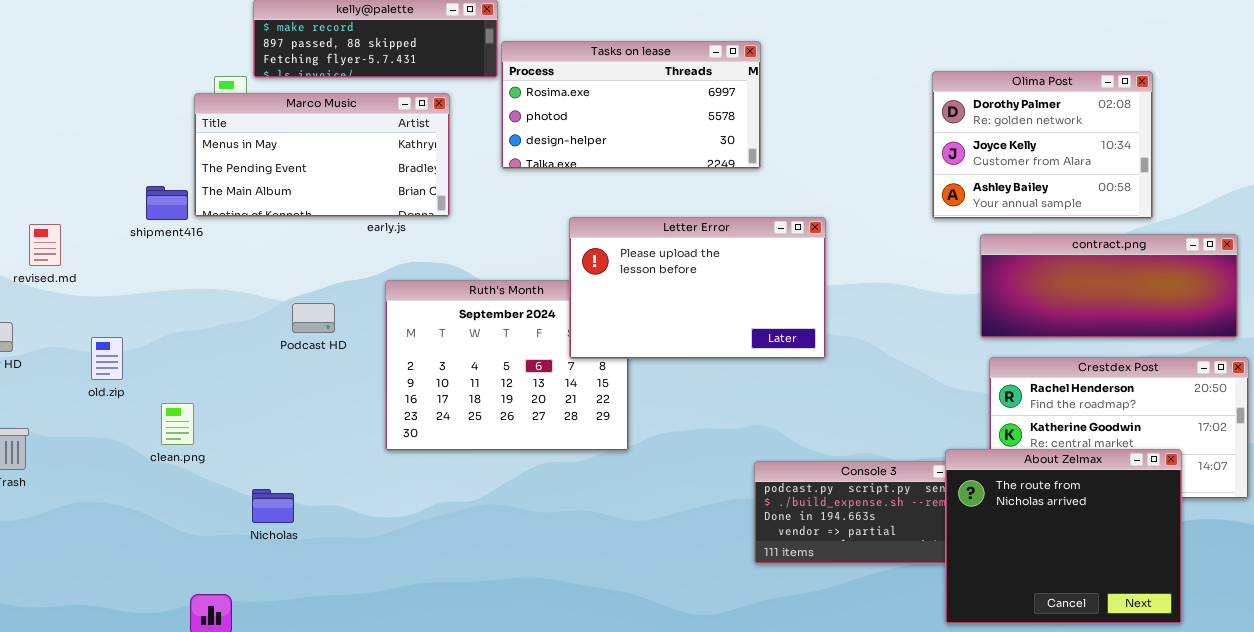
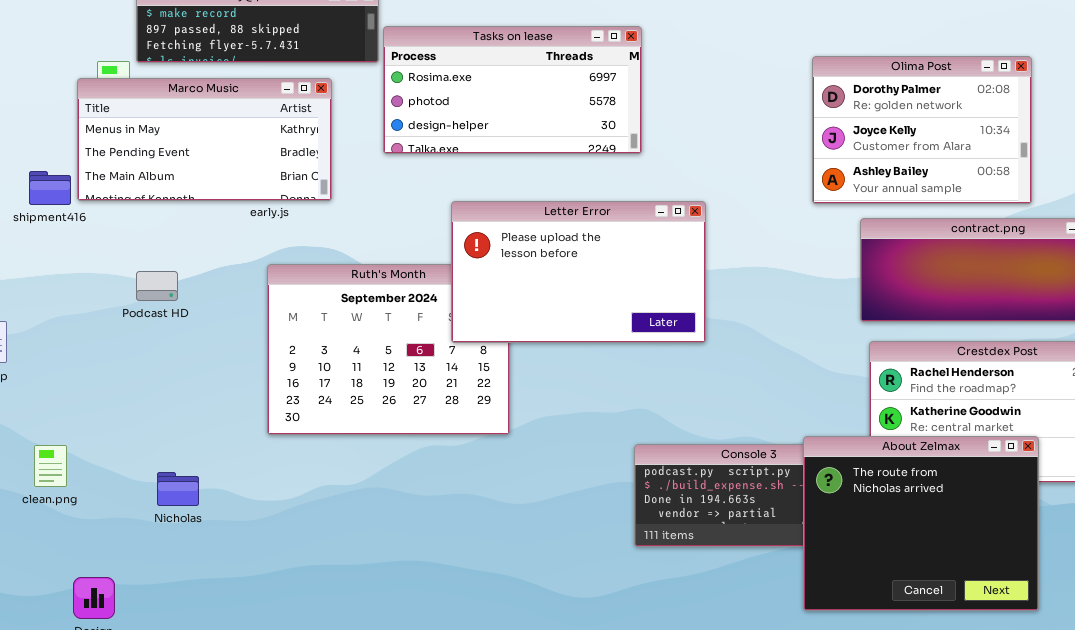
Podcast HD: [292,303,335,333] -> [136,271,178,301], moved
clean.png: [161,403,194,445] -> [34,445,67,487], moved
About Zelmax: [945,449,1182,624] -> [803,436,1039,611], moved
Nicholas: [252,489,294,523] -> [157,472,199,506], moved

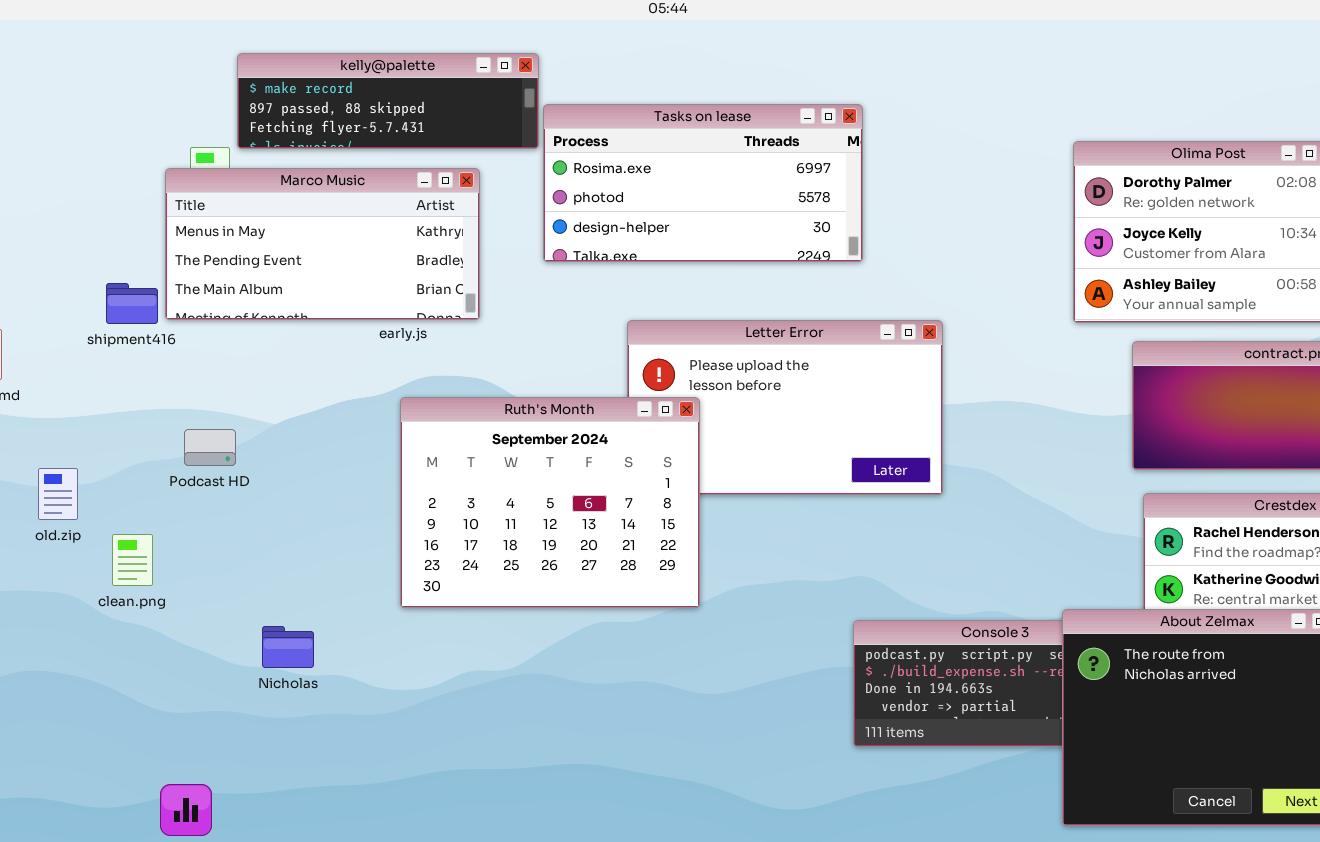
Ruth's Month: [267,264,510,435] -> [400,397,700,608], raised
Podcast HD: [136,271,178,301] -> [184,429,236,466], moved
clean.png: [34,445,67,487] -> [112,534,153,586], moved
Nicholas: [157,472,199,506] -> [262,626,314,668], moved

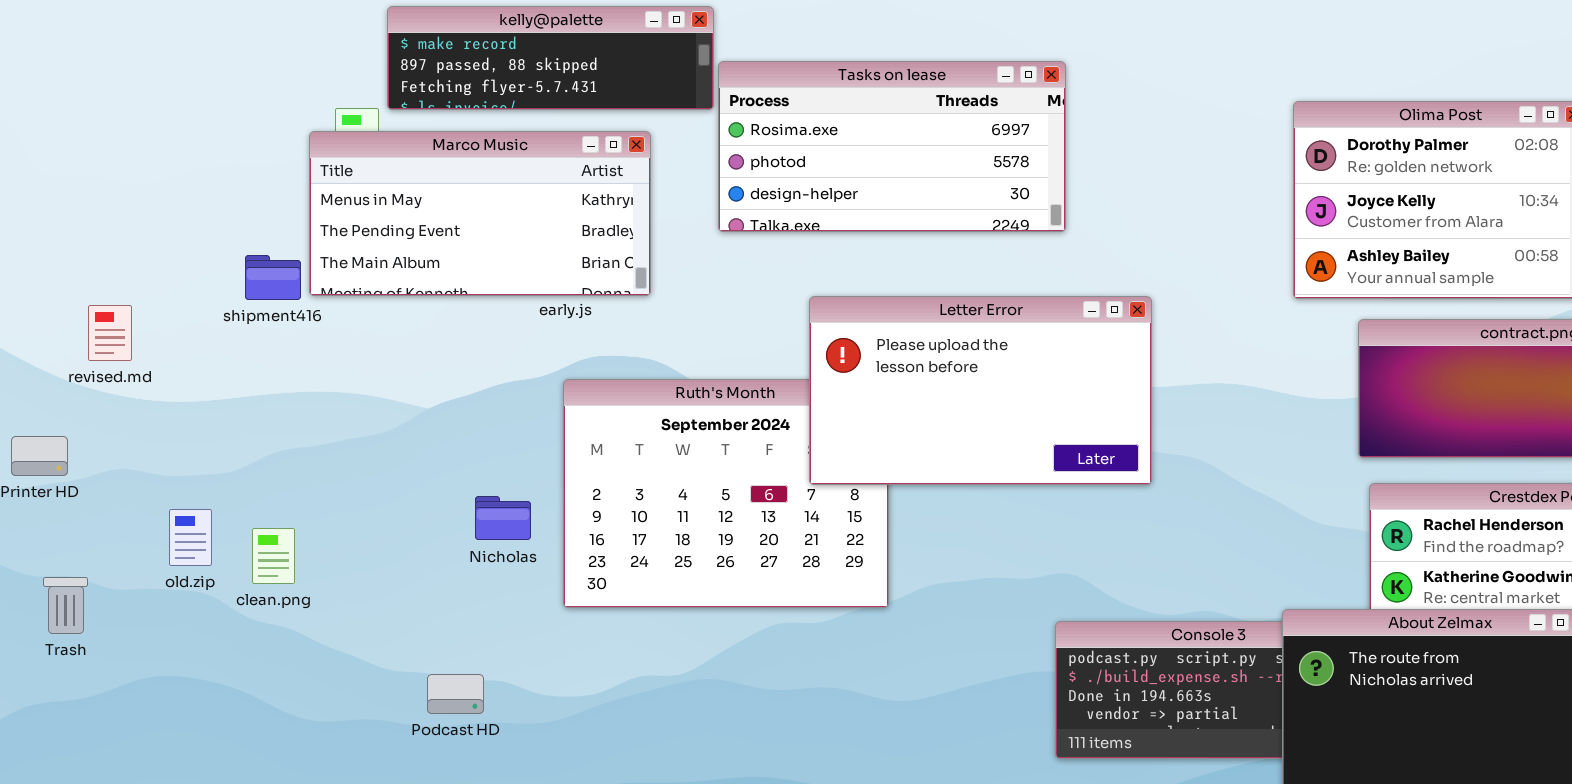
Letter Error: [627,320,943,495] -> [809,296,1152,485], raised
Podcast HD: [184,429,236,466] -> [427,674,484,714], moved
old.zip: [38,468,78,520] -> [169,509,212,566], moved
Nicholas: [262,626,314,668] -> [475,496,531,540], moved

